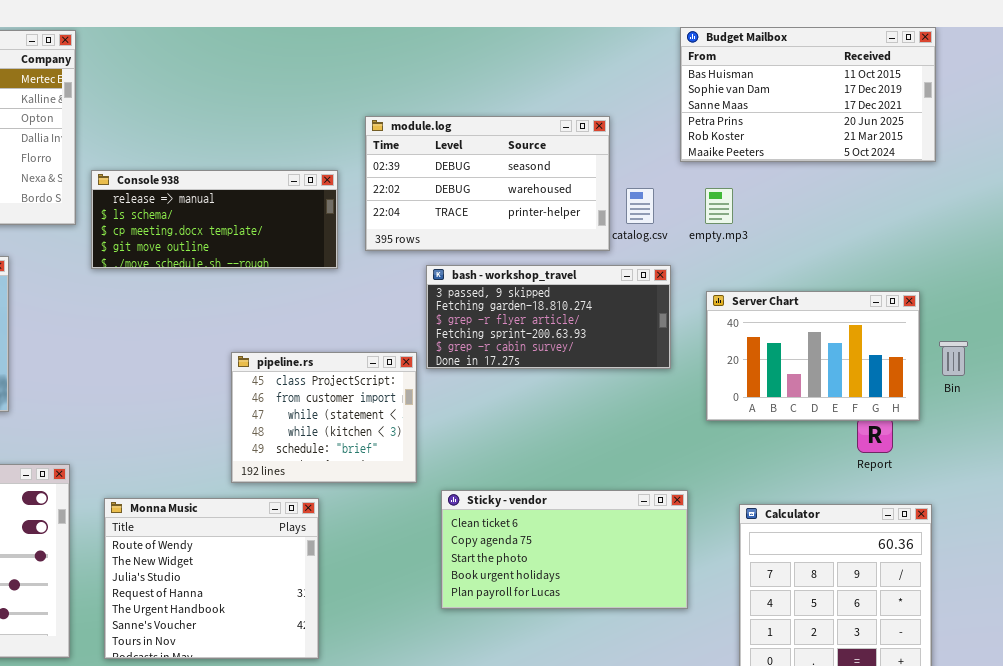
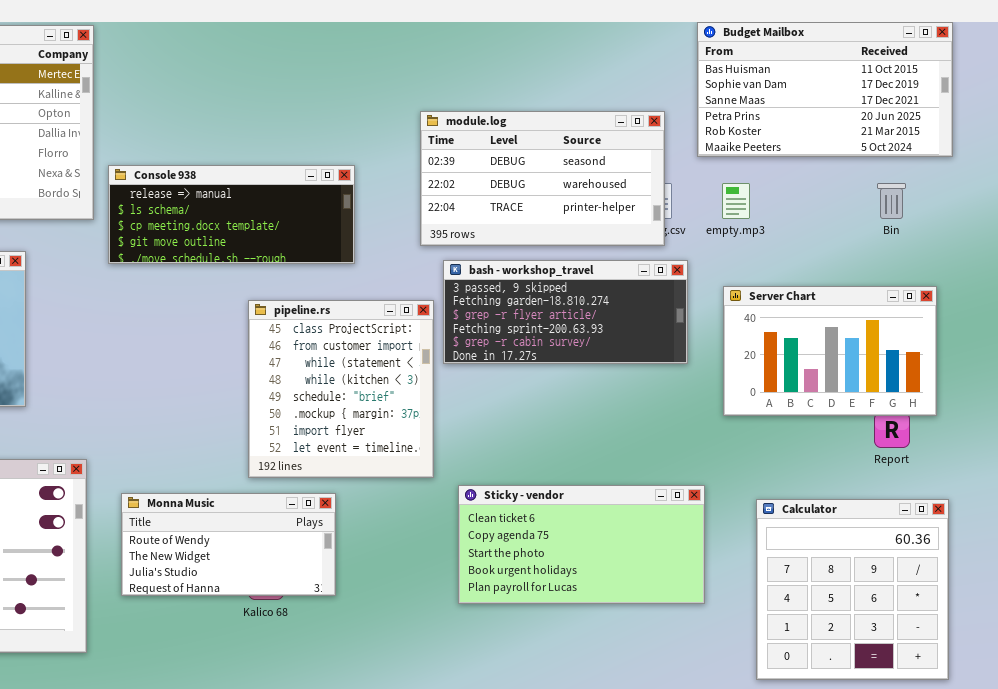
module.log: [365,116,610,251] -> [420,111,665,246], moved
Bin: [939,341,968,376] -> [877,183,906,219], moved
pipeline.rs: [231,352,417,483] -> [248,300,434,478], resized
Monna Music: [104,498,319,659] -> [121,493,336,596], resized

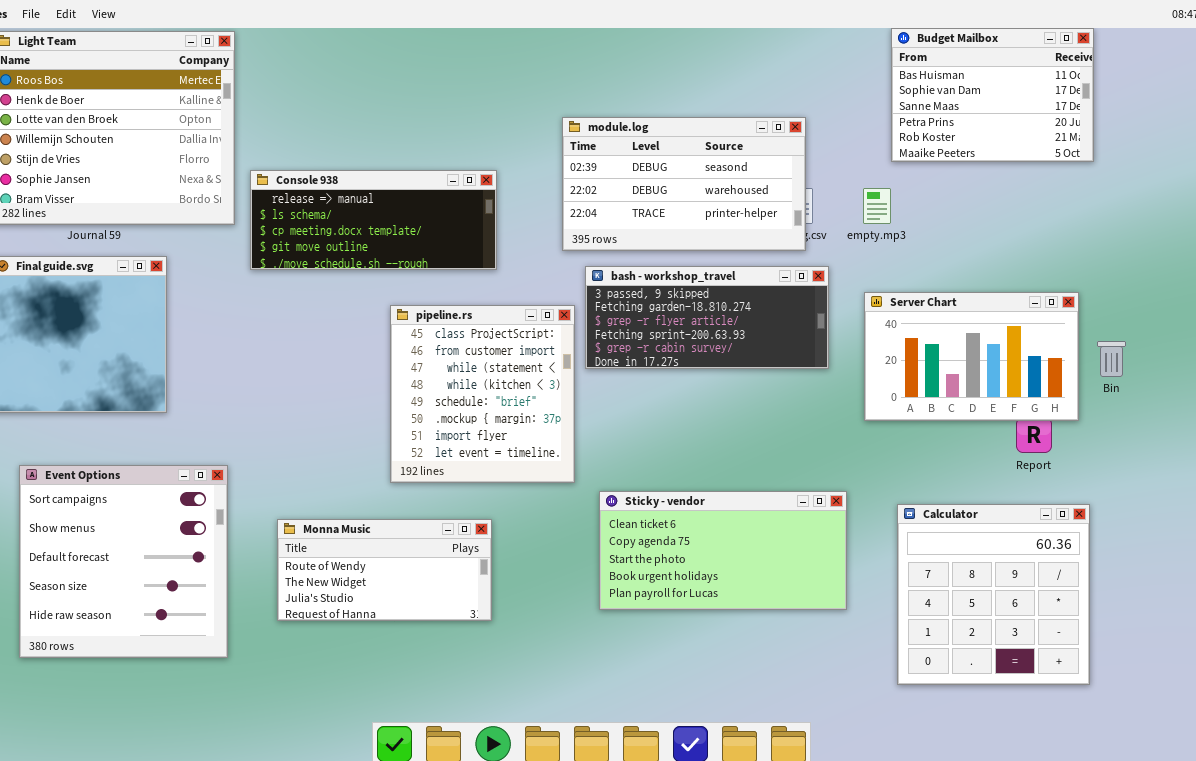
Budget Mailbox: [697,22,953,157] -> [891,28,1094,162], resized
Bin: [877,183,906,219] -> [1097,341,1126,377], moved
Monna Music: [121,493,336,596] -> [277,519,492,621], moved

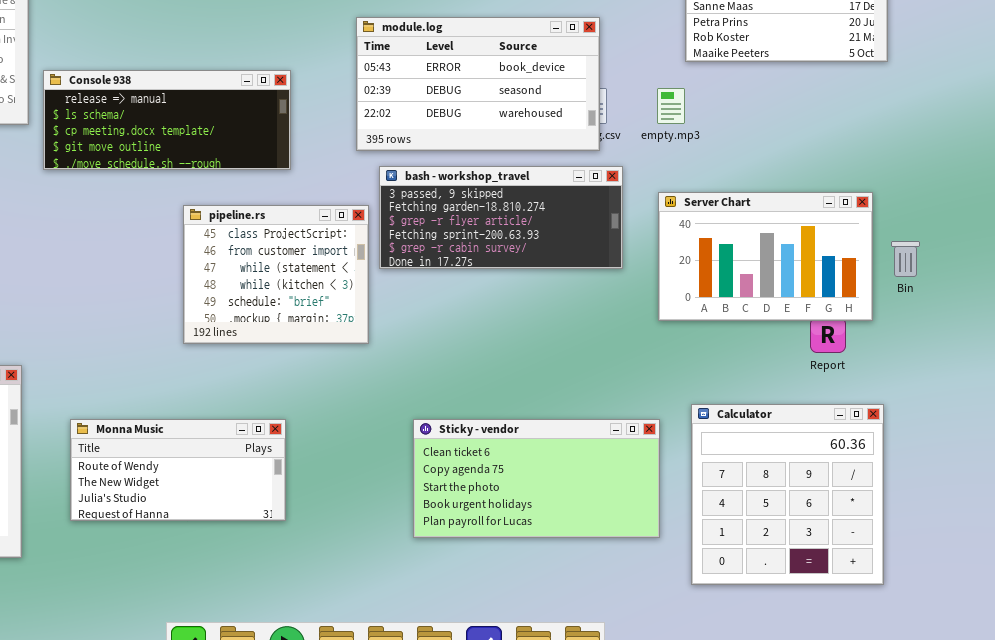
module.log: [562,117,806,251] -> [356,17,600,151], scrolled up 1 row
pipeline.rs: [390,305,575,483] -> [183,205,369,344], resized
Sticky - vendor: [599,491,847,610] -> [413,419,660,538], moved

